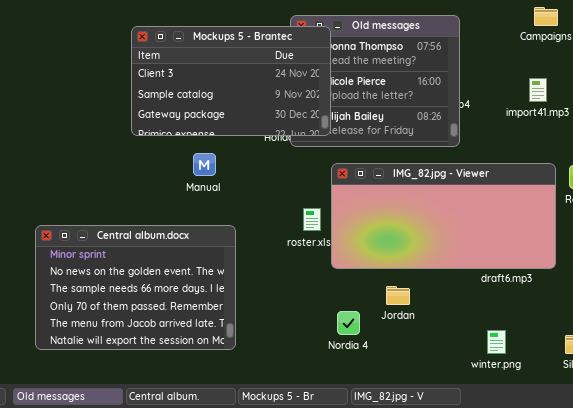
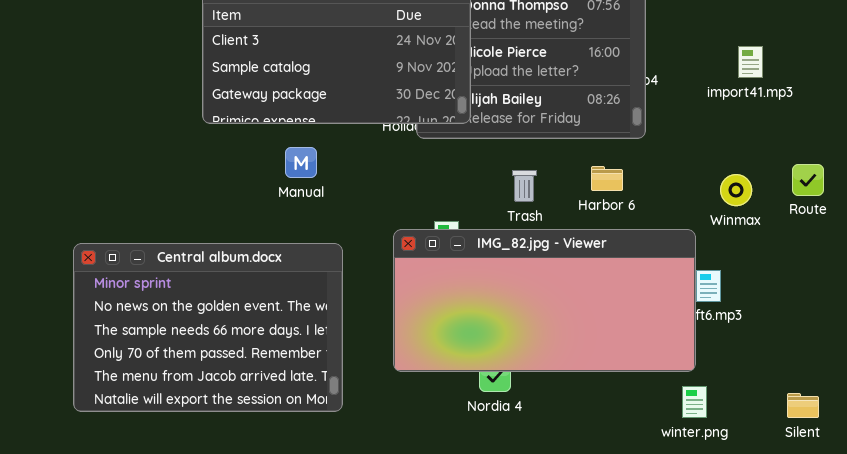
IMG_82.jpg - Viewer: [331,163,556,269] -> [393,229,696,372], moved

